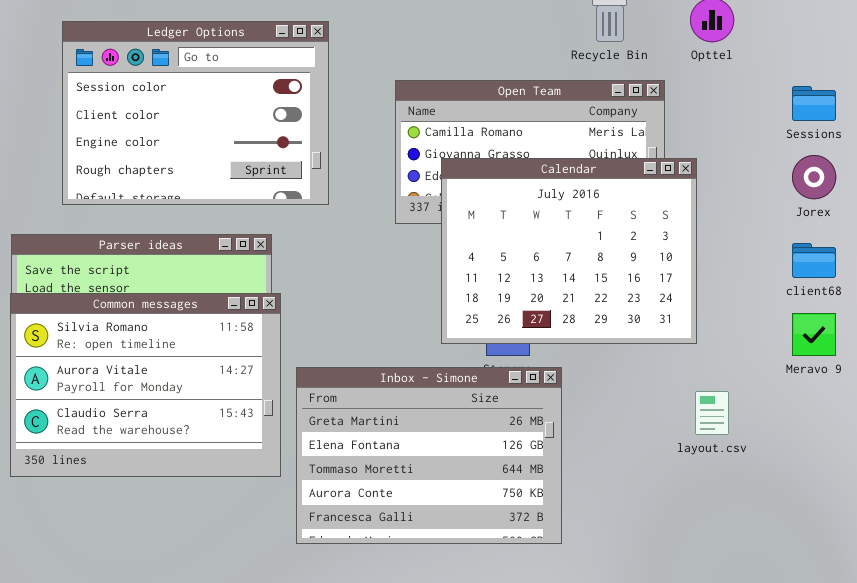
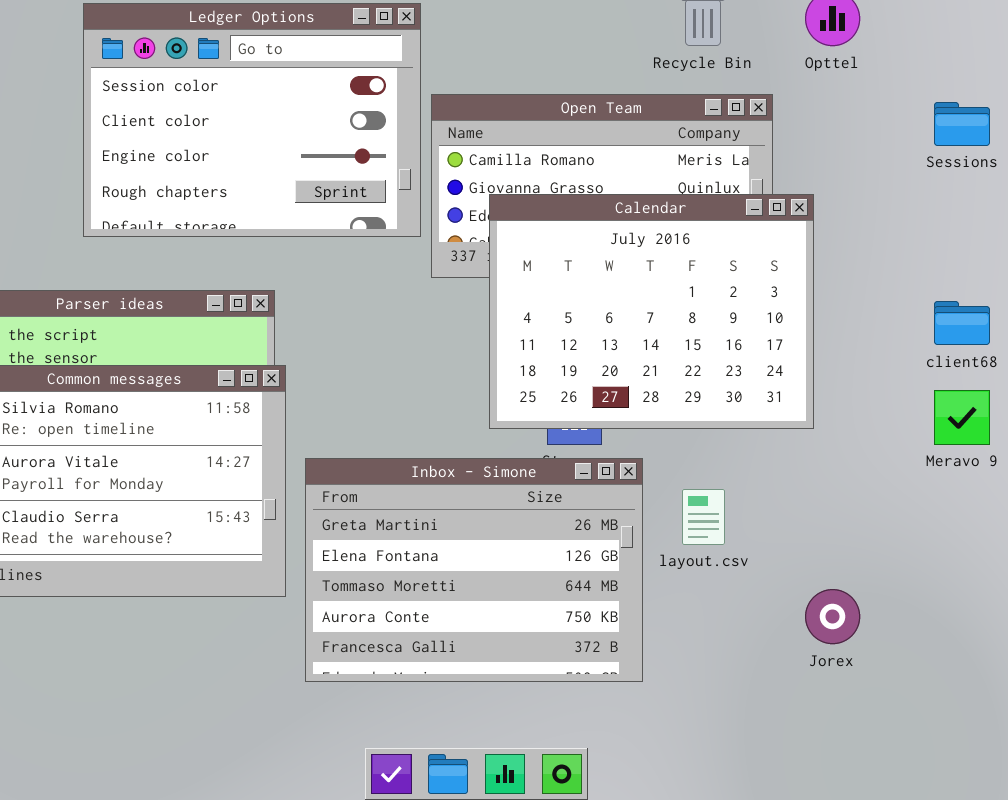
Ledger Options: [62,21,329,205] -> [83,3,421,237], moved
Jorex: [792,155,836,199] -> [805,589,860,644], moved
layout.csv: [695,391,729,435] -> [682,489,725,545], moved

